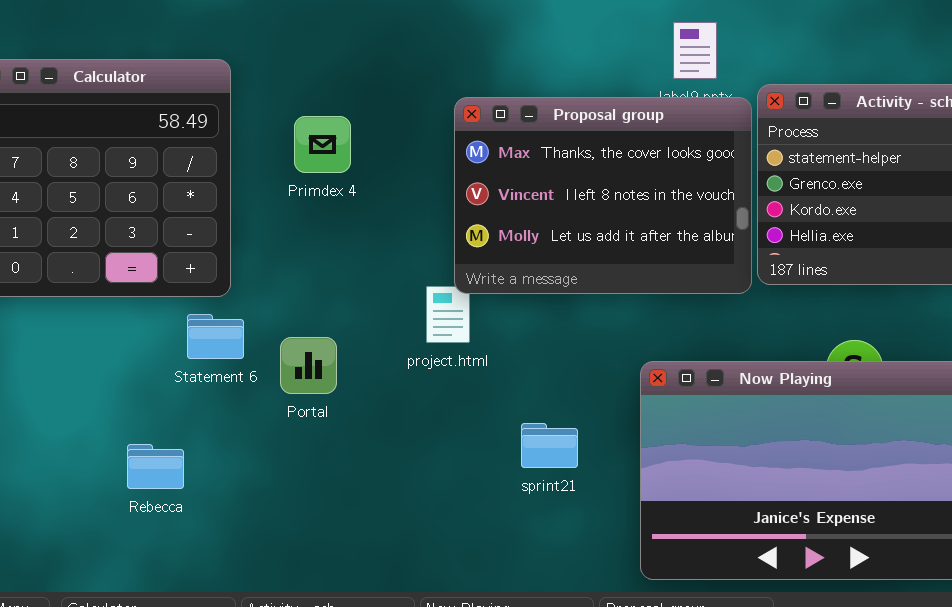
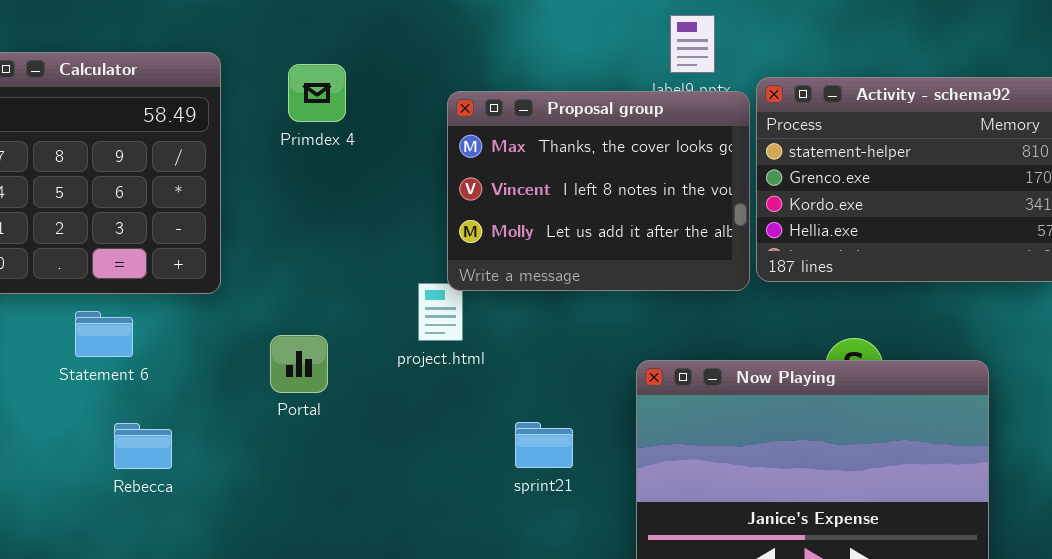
Primdex 4: [294,116,351,173] -> [288,64,346,122], moved
Statement 6: [187,314,244,359] -> [75,311,133,357], moved
Rebecca: [127,444,184,489] -> [114,423,172,469], moved

